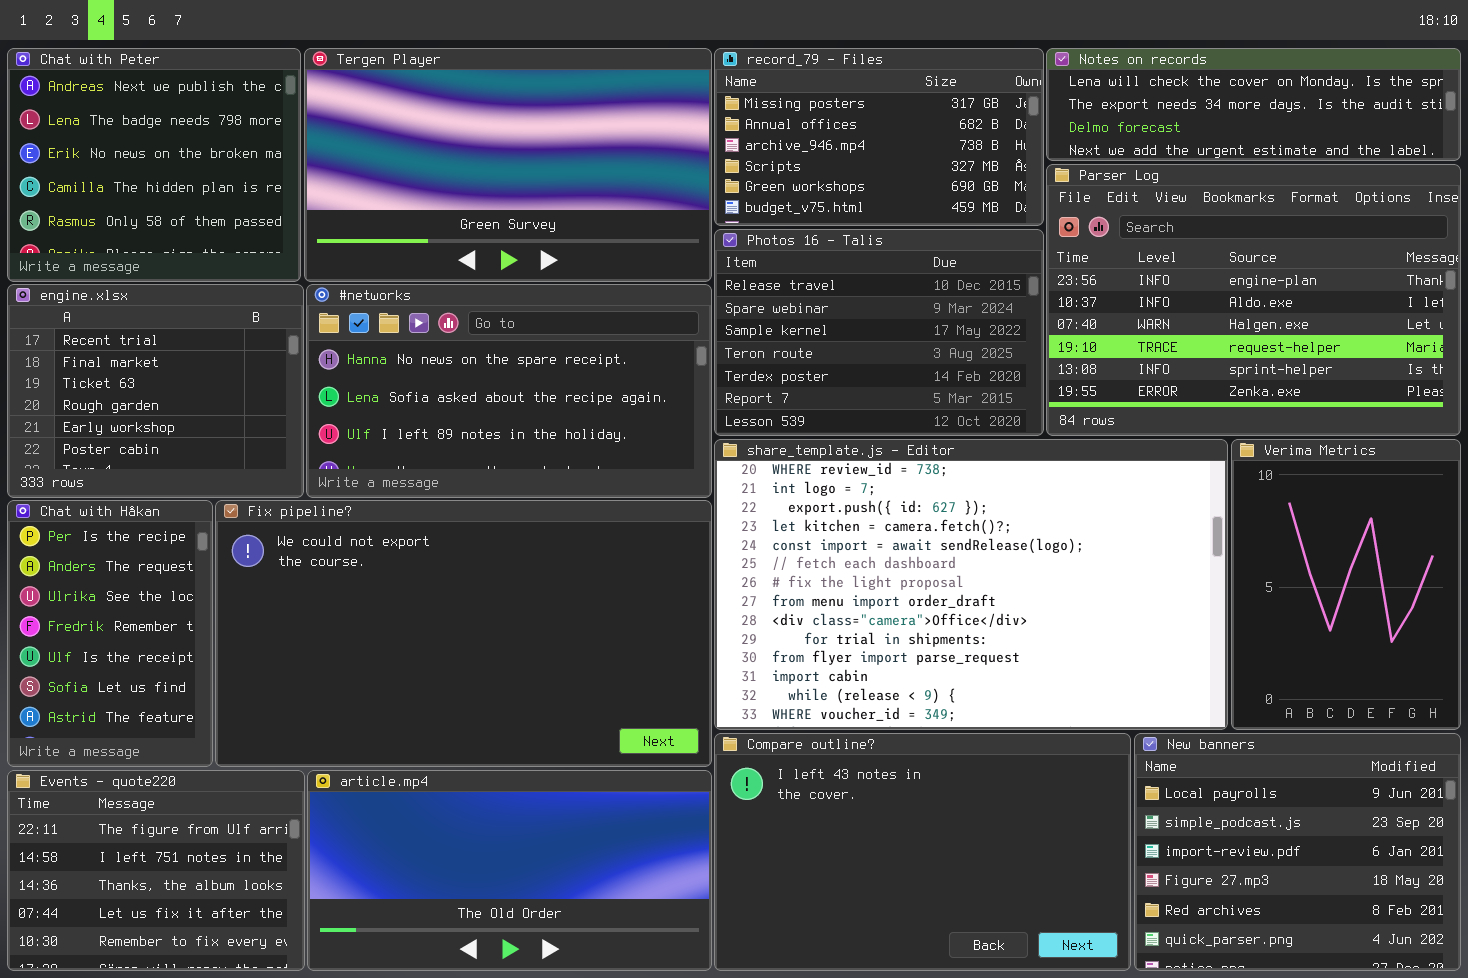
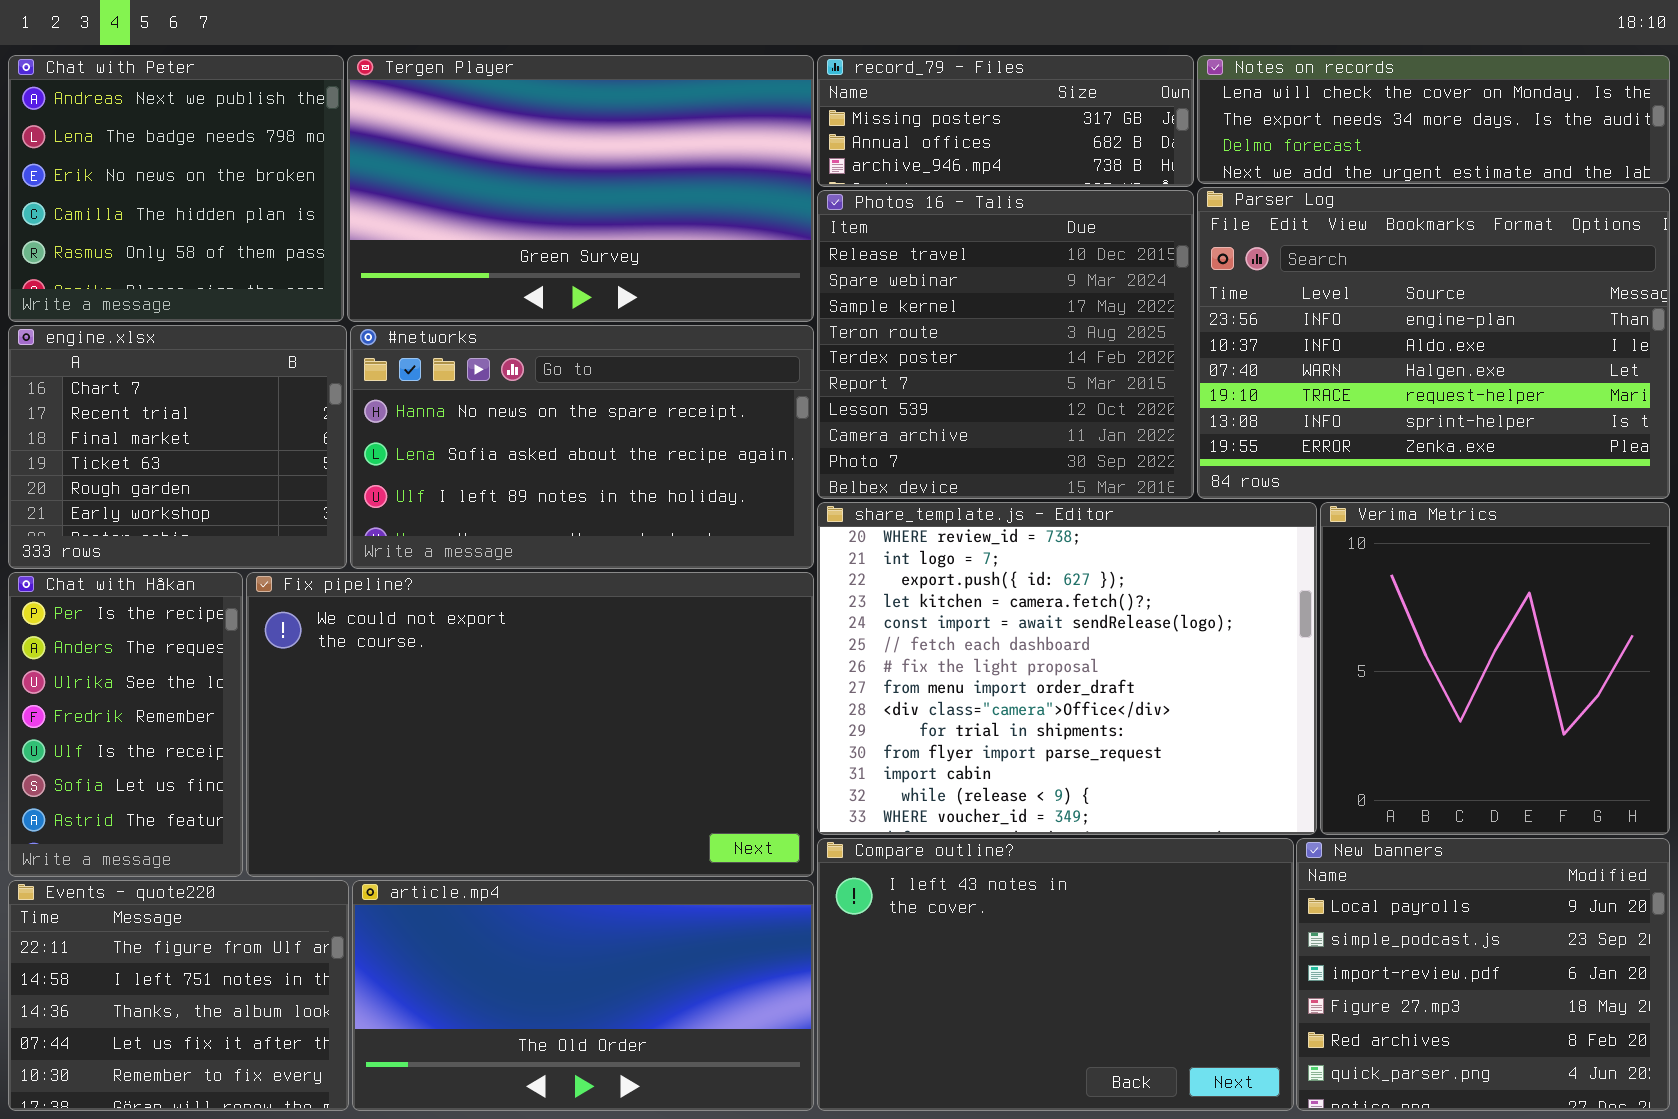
record_79 - Files: [714,48,1044,226] -> [817,55,1194,187], resized
Photos 16 - Talis: [714,229,1044,436] -> [817,190,1194,499], resized
engine.xlsx: [7,284,304,498] -> [8,325,347,569], scrolled up 1 row
share_template.js - Editor: [714,439,1228,730] -> [817,502,1317,835], resized
Verima Metrics: [1231,439,1461,730] -> [1320,502,1670,835], resized

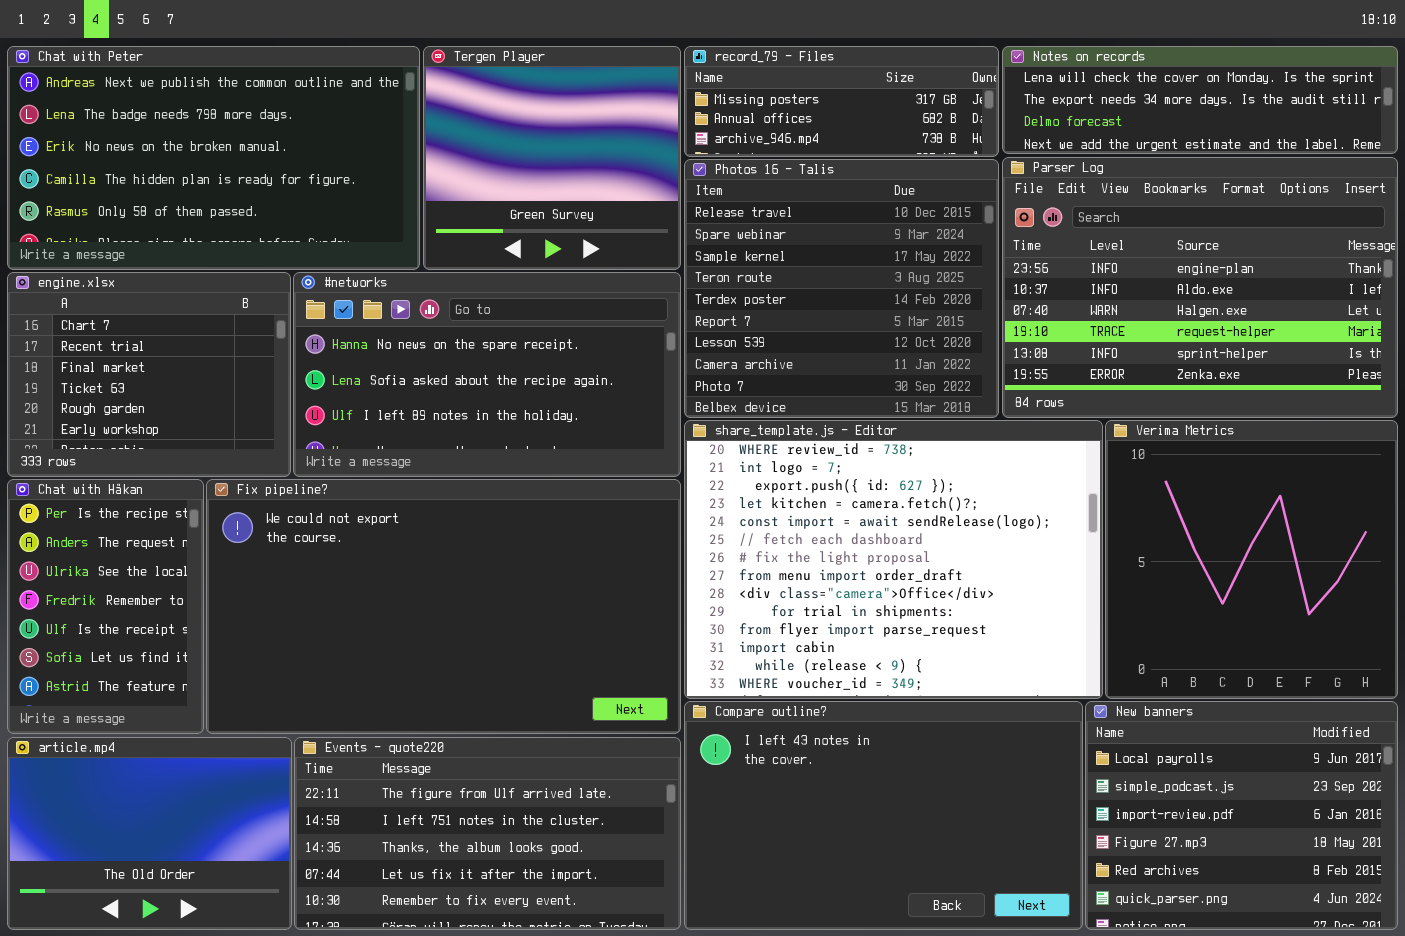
Chat with Peter: [8,55,344,322] -> [7,46,420,270], resized
Tergen Player: [347,55,814,322] -> [423,46,681,270], resized
Events - quote220: [8,880,349,1111] -> [294,737,681,930], moved, resized
article.mp4: [352,880,814,1111] -> [7,737,292,930], moved, resized

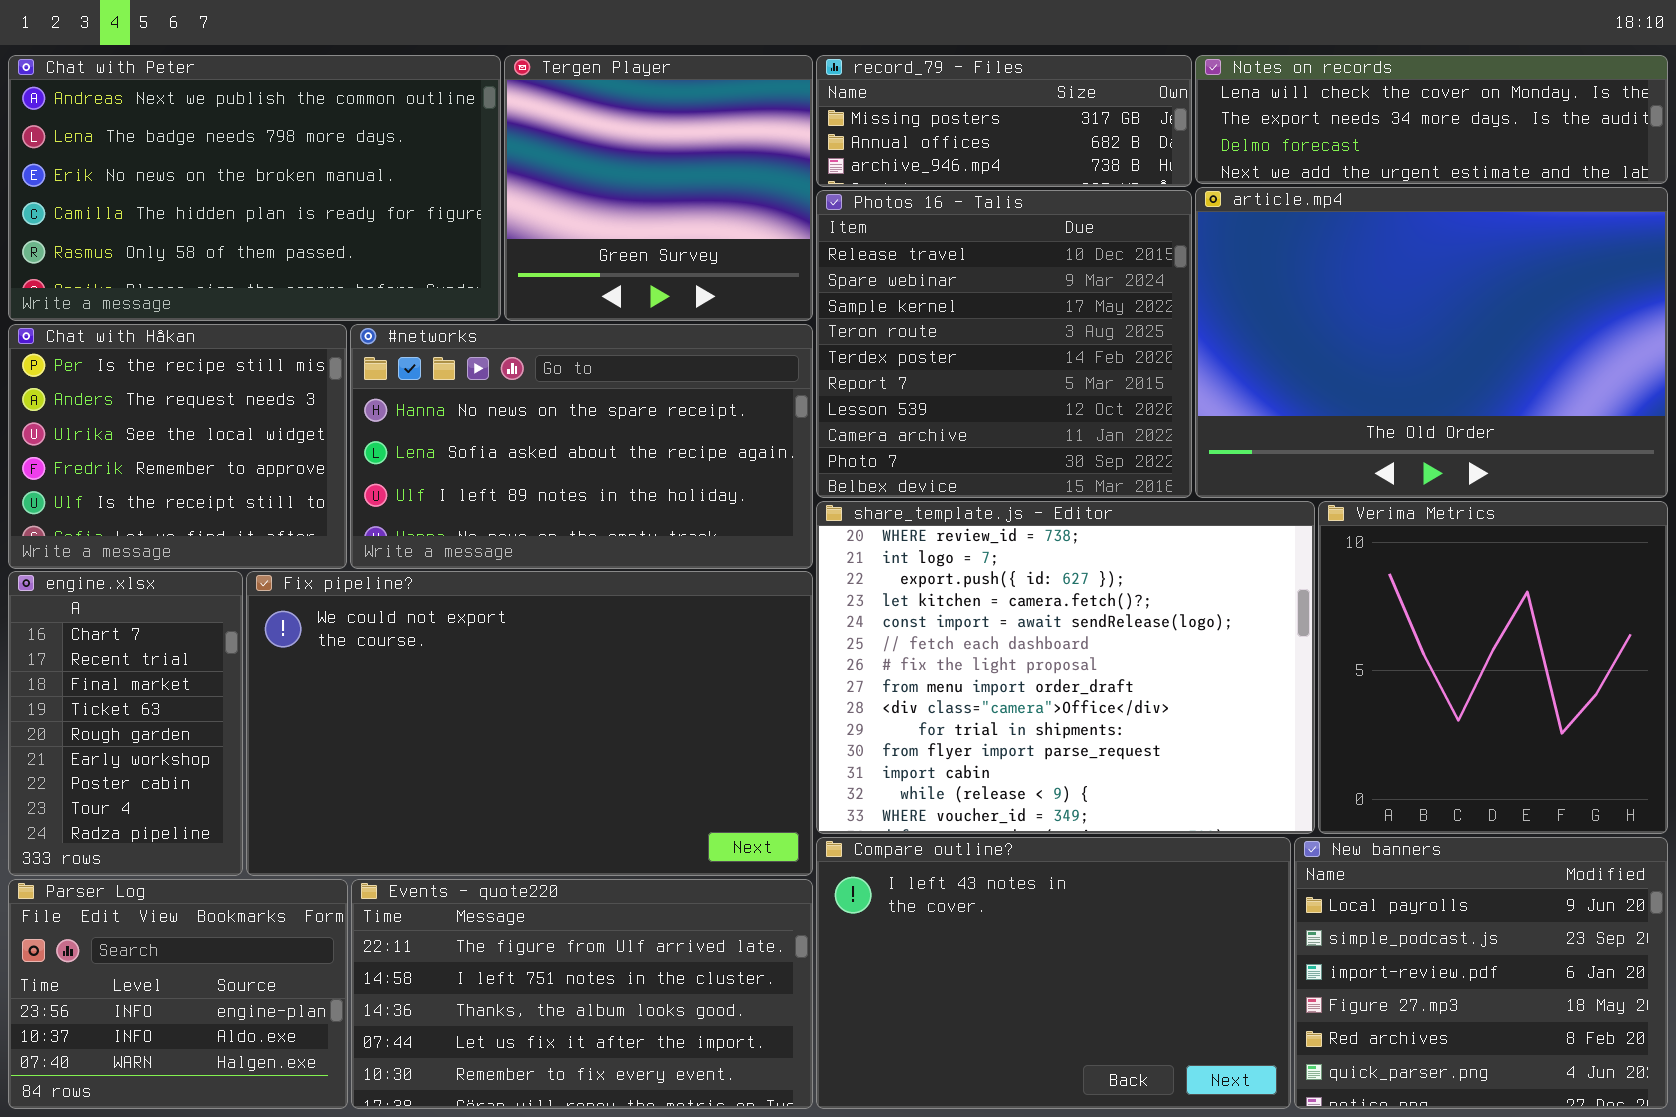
Parser Log: [1002,157,1398,418] -> [8,879,348,1109], moved, resized
engine.xlsx: [7,272,291,477] -> [8,571,243,876], moved, resized
Chat with Håkan: [7,479,204,734] -> [8,324,347,569], moved, resized
article.mp4: [7,737,292,930] -> [1195,187,1668,498], moved, resized

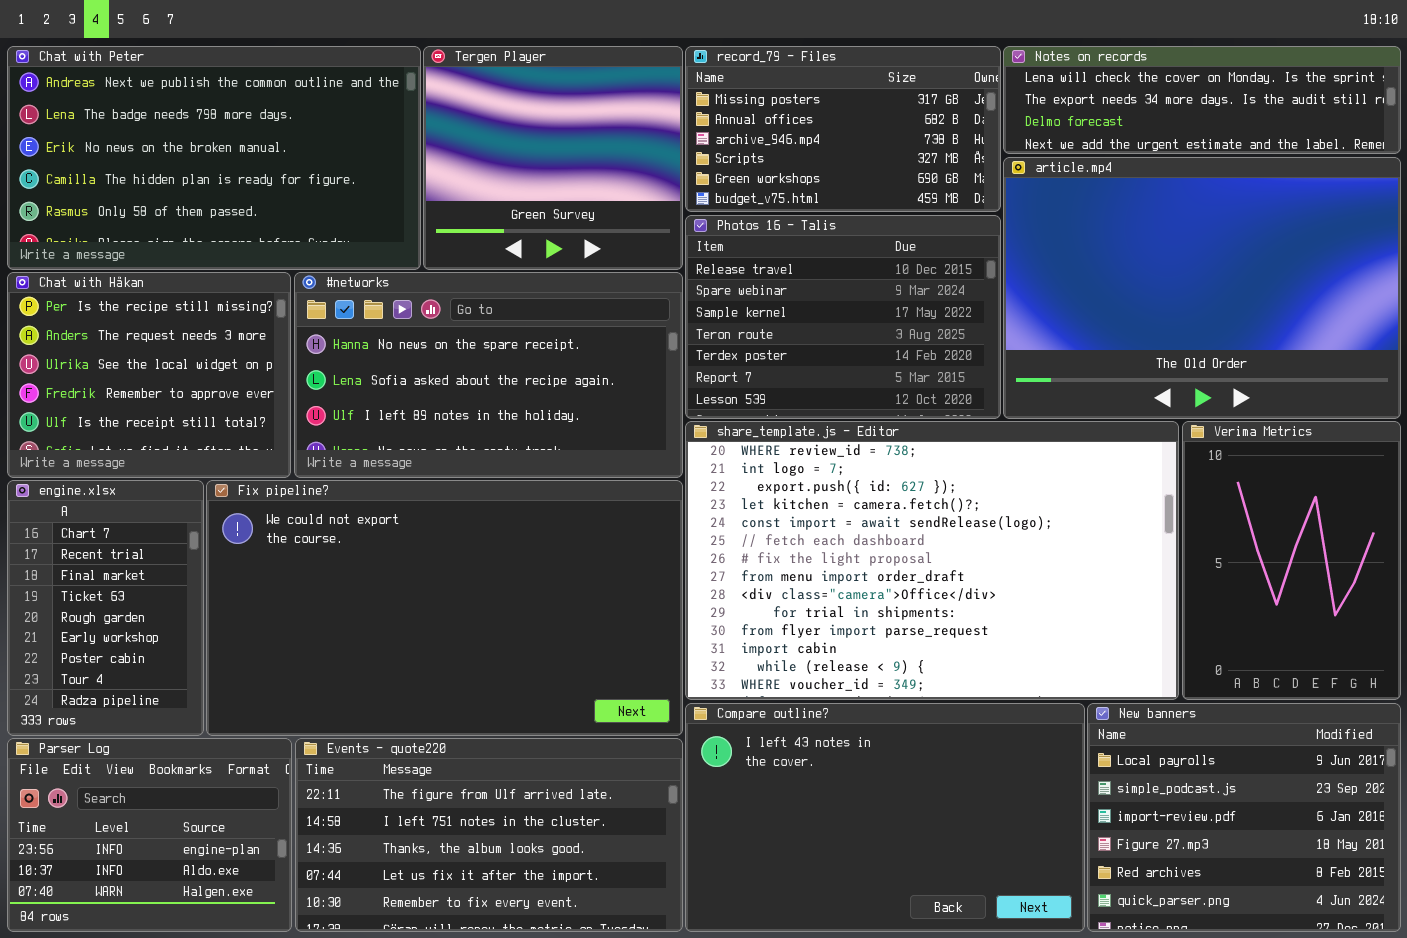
record_79 - Files: [816,55,1192,187] -> [685,46,1001,212], resized
Photos 16 - Talis: [816,190,1192,498] -> [685,215,1001,419], resized
share_template.js - Editor: [816,501,1315,834] -> [685,421,1179,700], resized
Verima Metrics: [1318,501,1668,834] -> [1182,421,1401,700], resized

